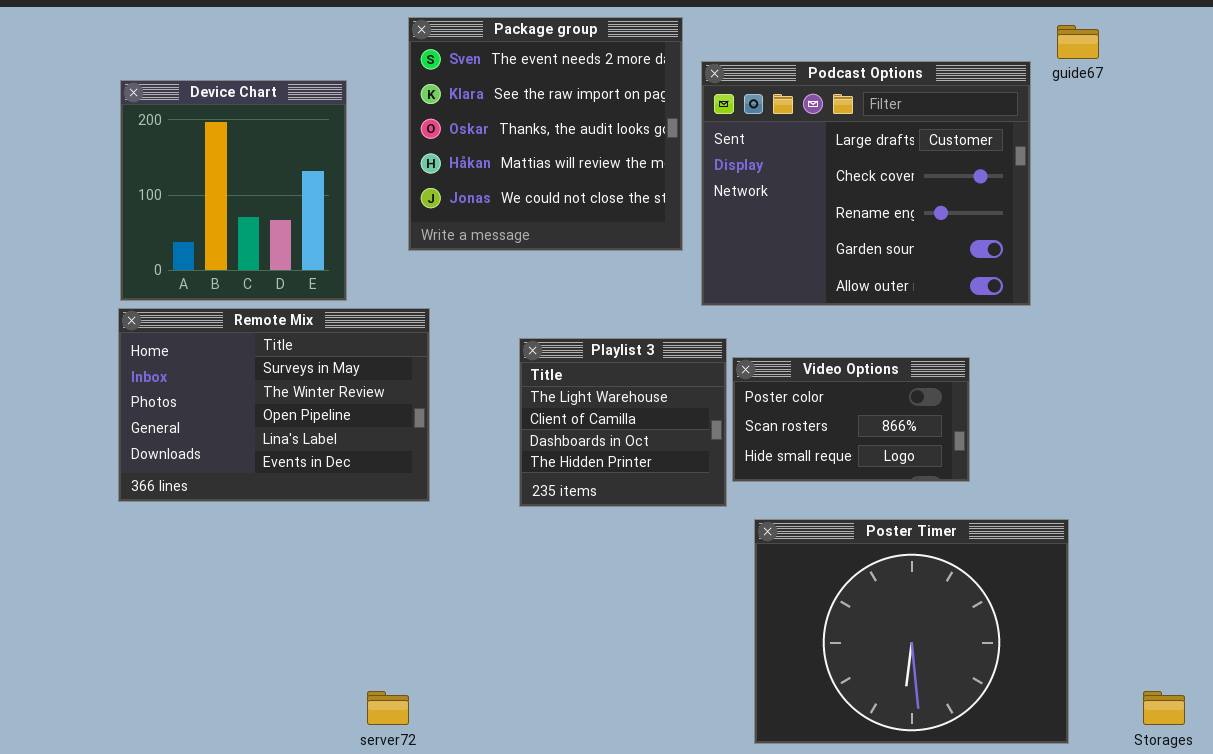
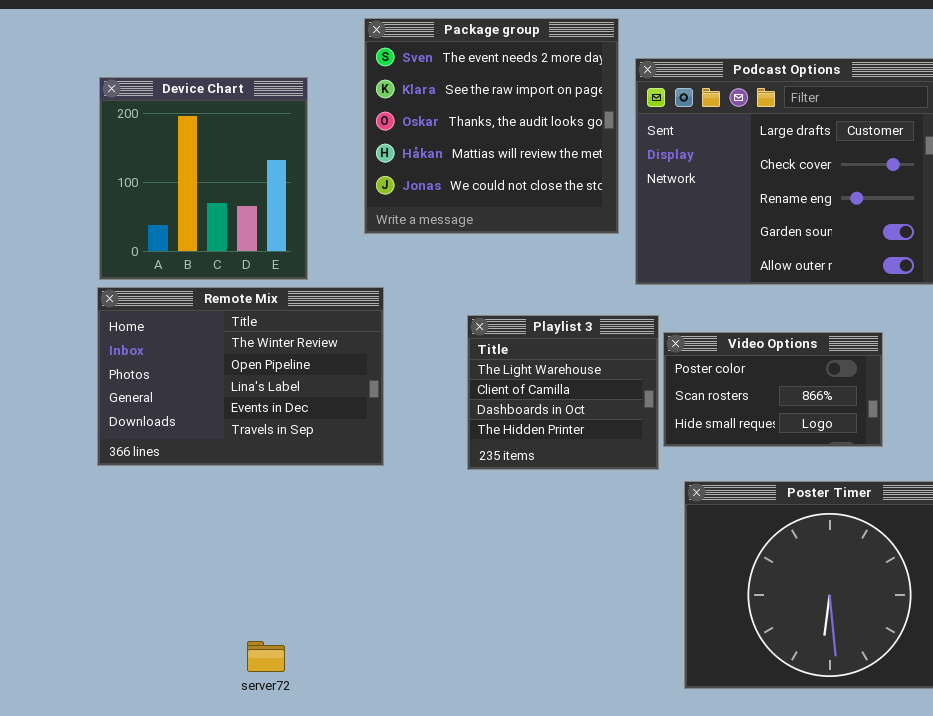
Remote Mix: [118,308,430,502] -> [97,287,384,466], scrolled down 1 row
server72: [367,691,409,725] -> [247,641,285,672], moved

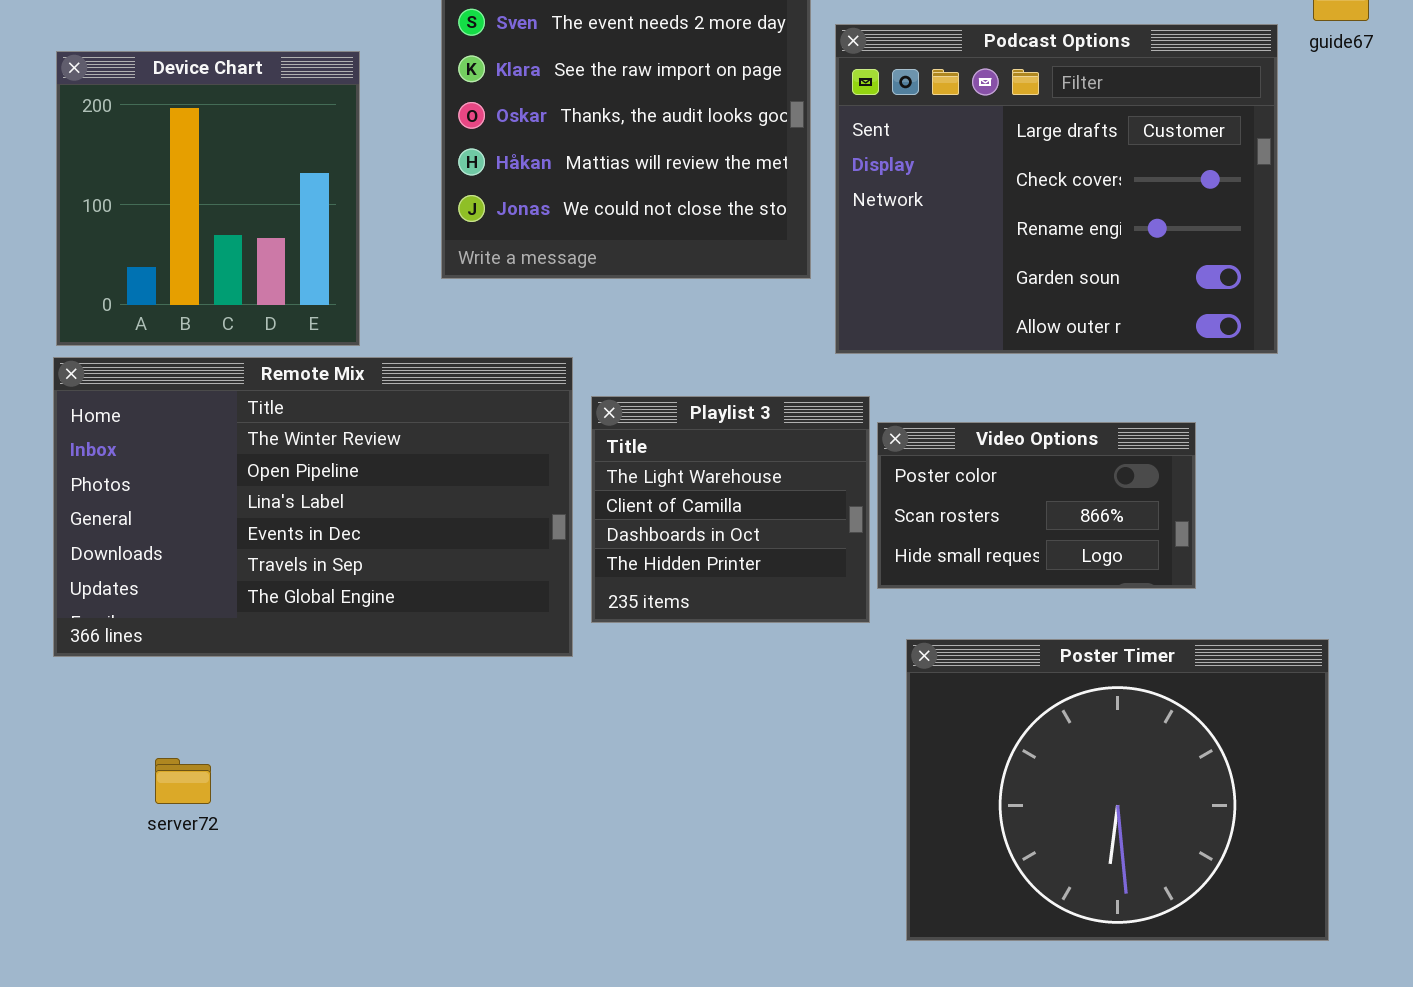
Remote Mix: [97,287,384,466] -> [53,357,573,657], resized
server72: [247,641,285,672] -> [155,758,211,804], moved

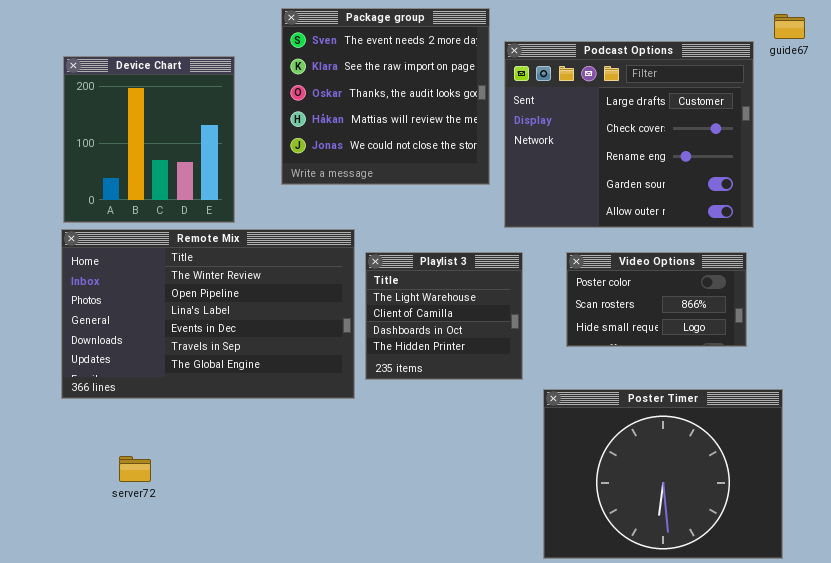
Video Options: [877,422,1196,589] -> [566,252,747,347], moved

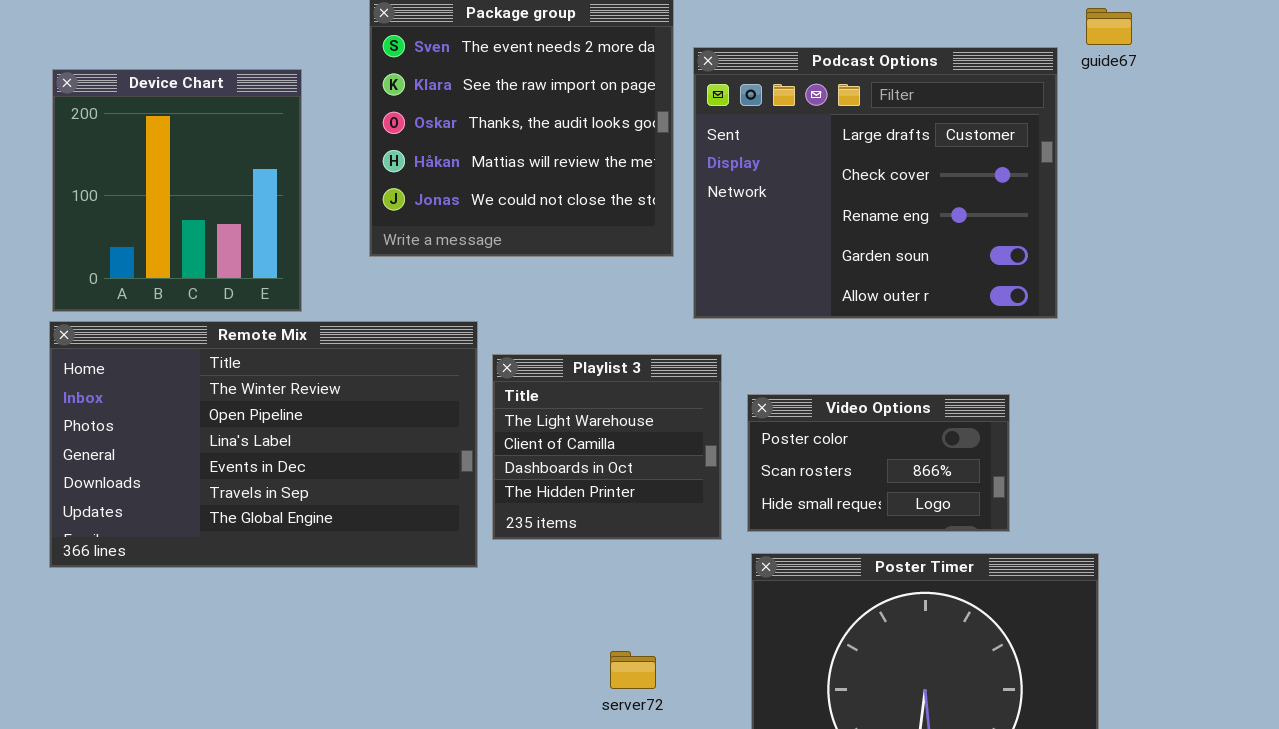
Video Options: [566,252,747,347] -> [747,394,1010,532], moved
server72: [119,456,151,482] -> [610,651,656,689], moved

